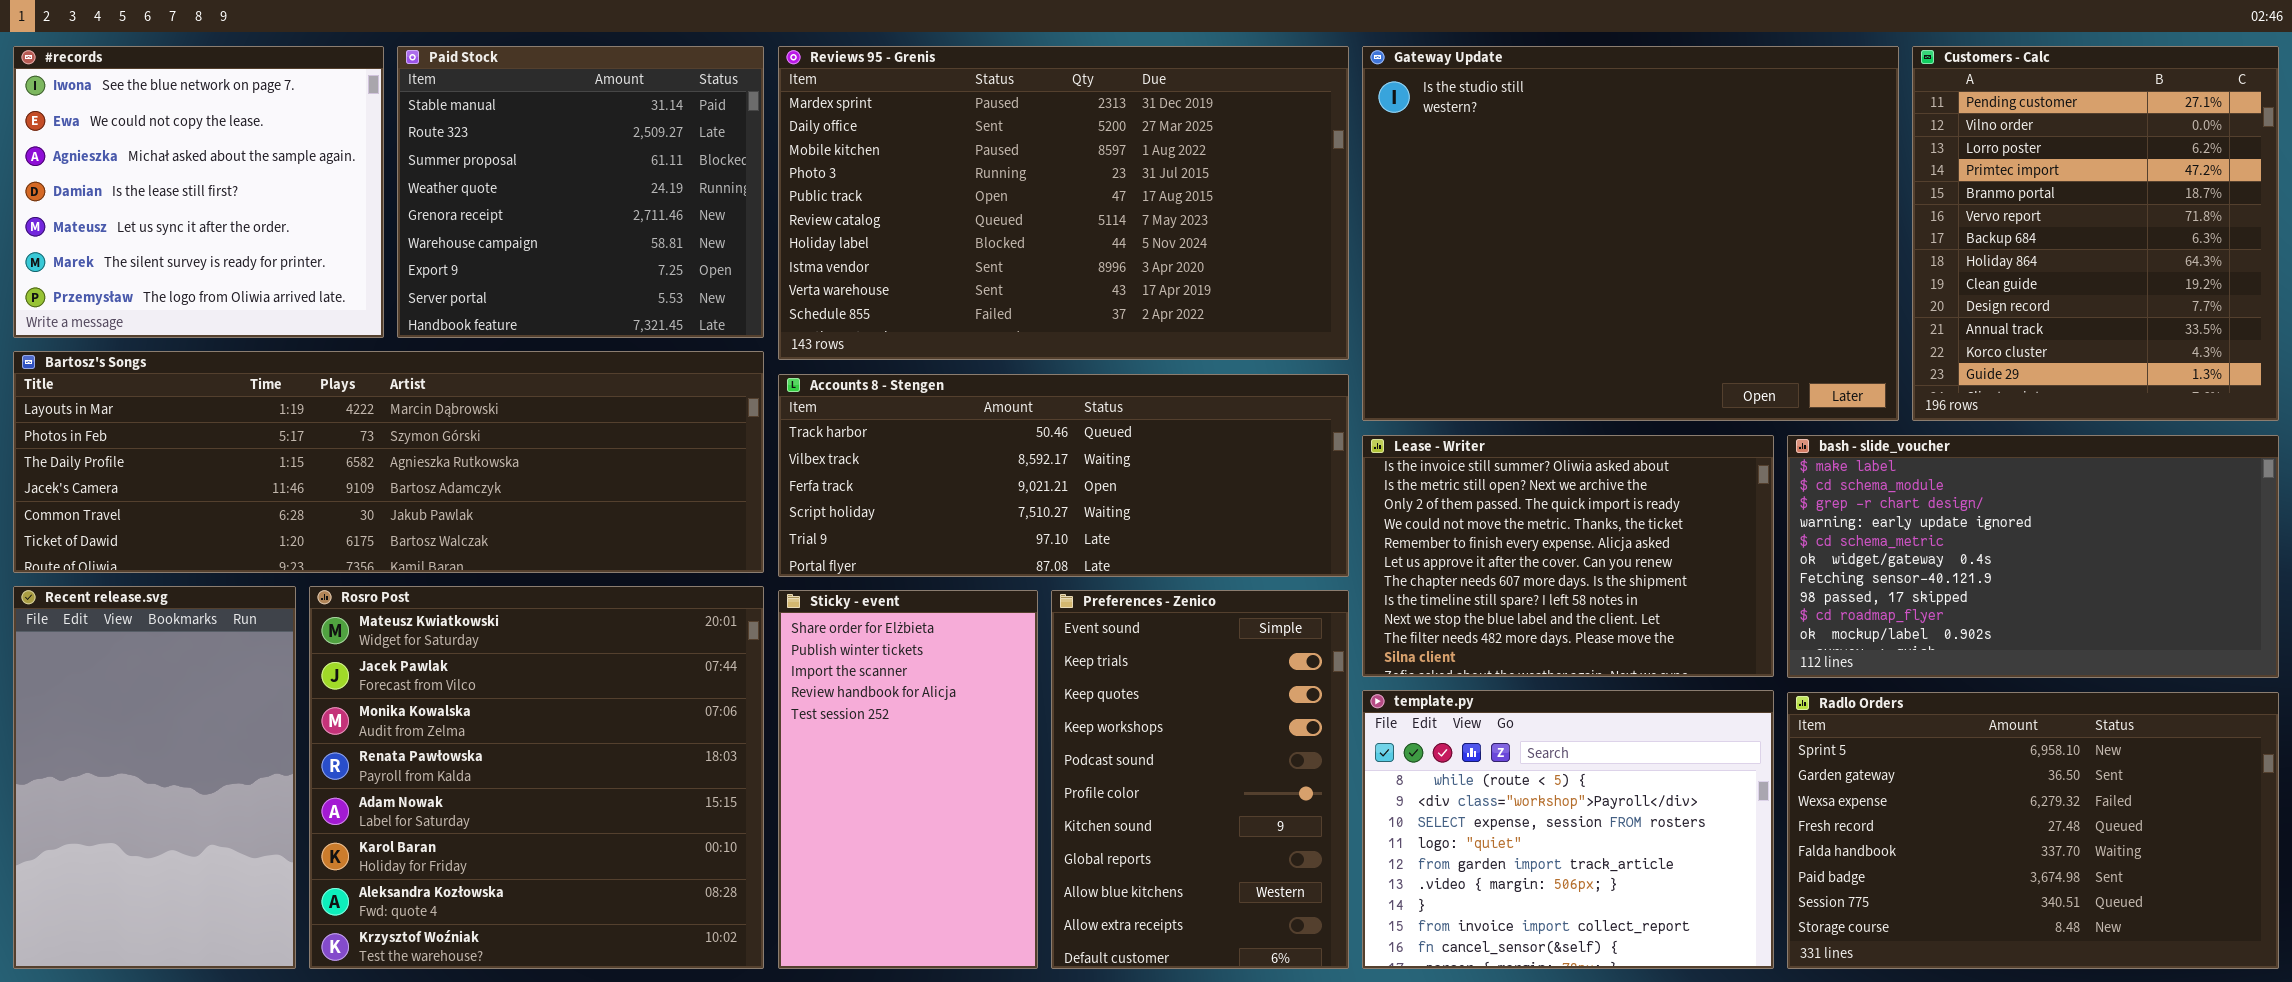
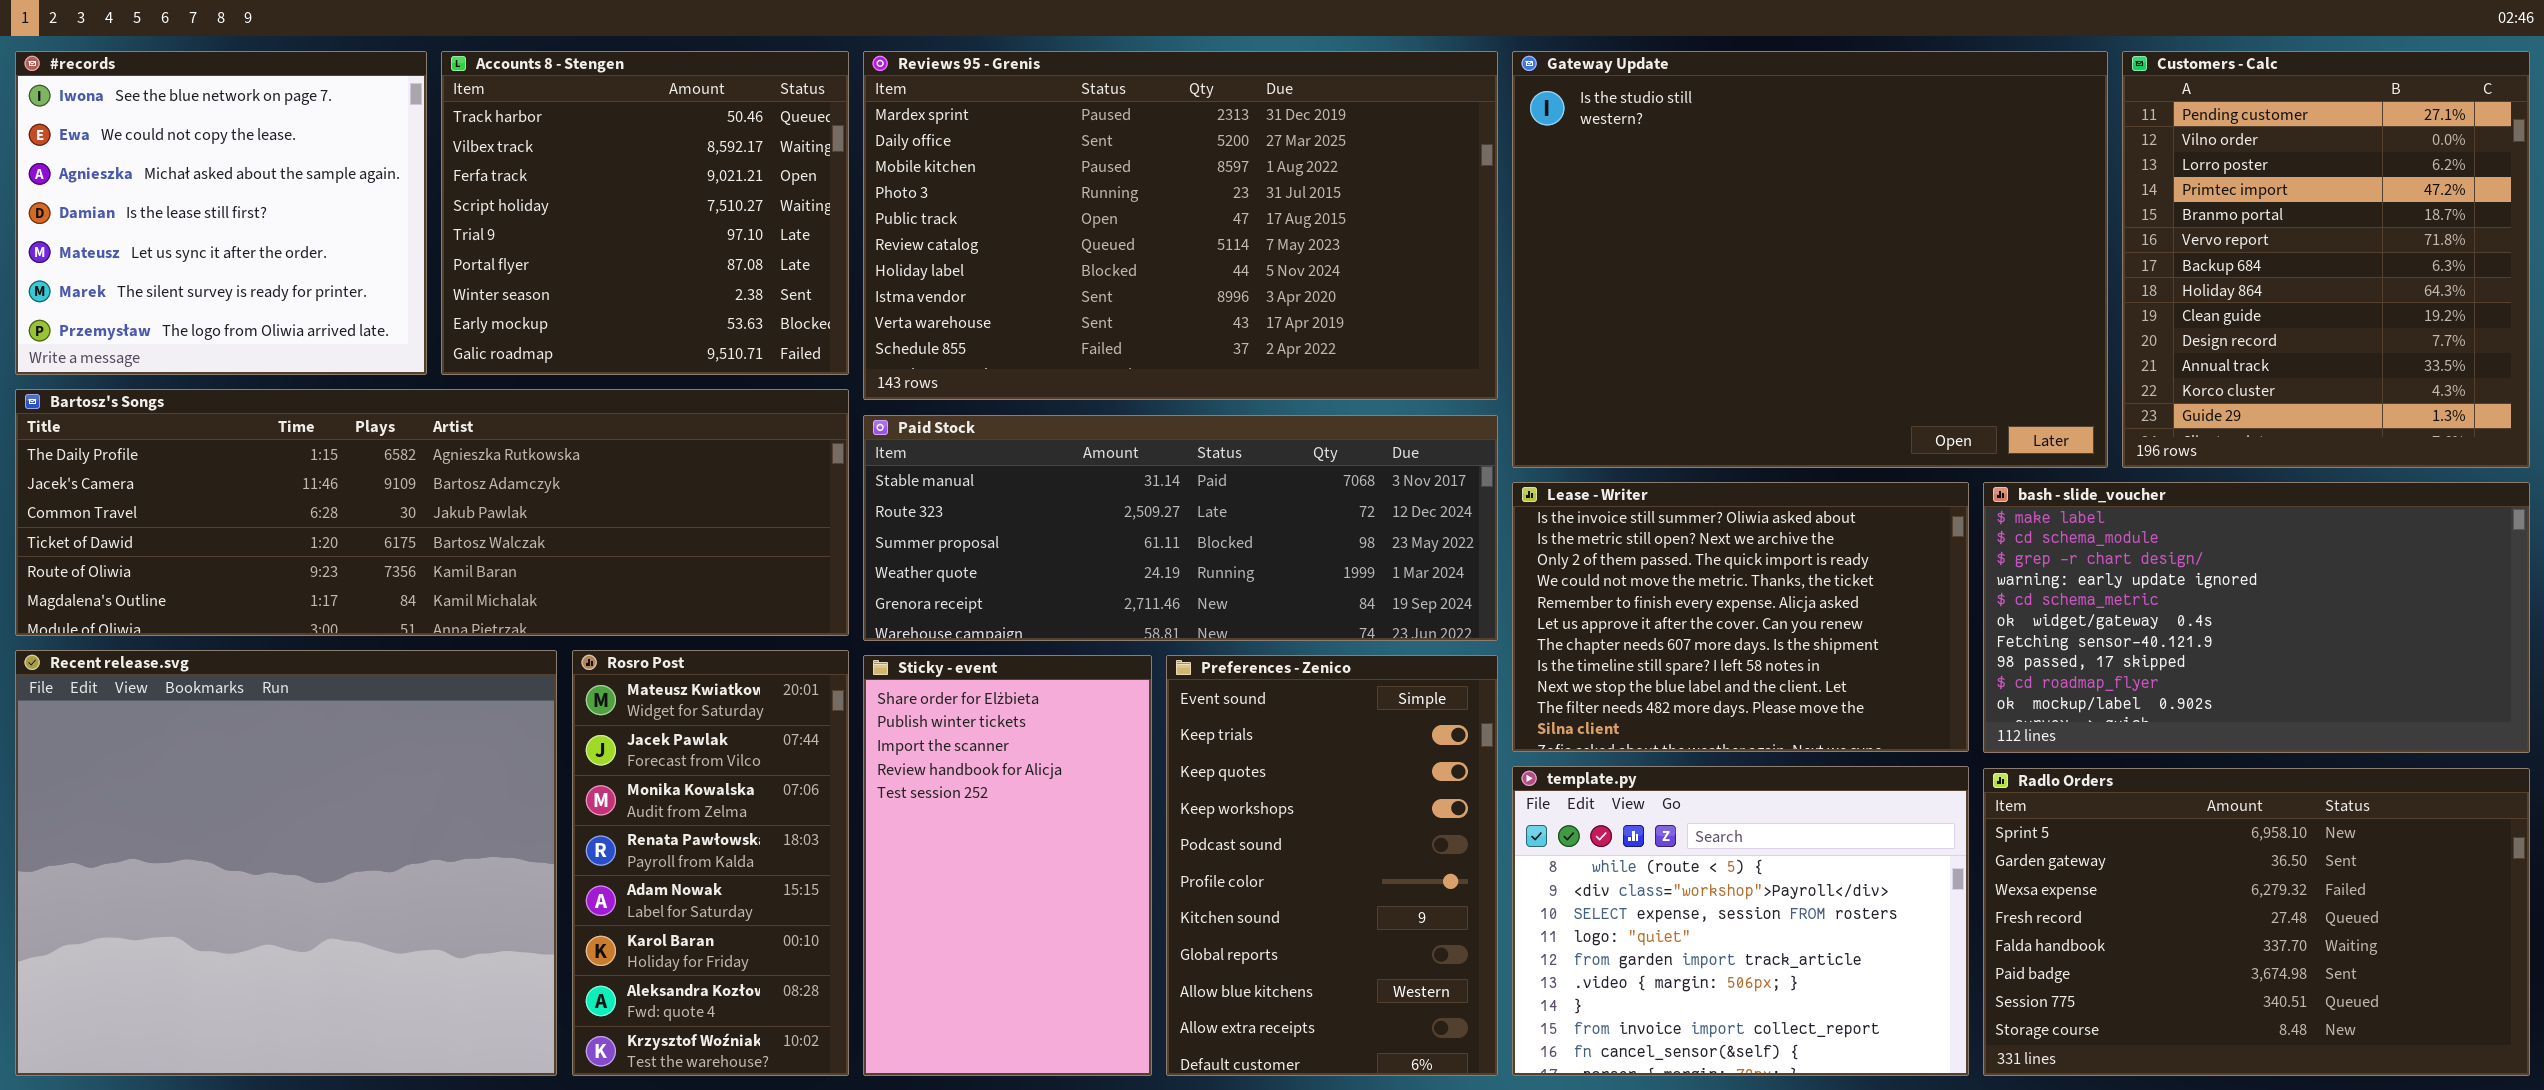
Paid Stock: [397,46,764,338] -> [863,415,1498,641], moved, resized
Bartosz's Songs: [13,351,764,573] -> [15,389,849,636], scrolled down 2 rows
Accounts 8 - Stengen: [778,374,1349,577] -> [441,51,849,375], moved, resized
Recent release.svg: [13,586,296,969] -> [15,650,557,1076], resized
Rosro Post: [309,586,764,969] -> [572,650,849,1076], resized

